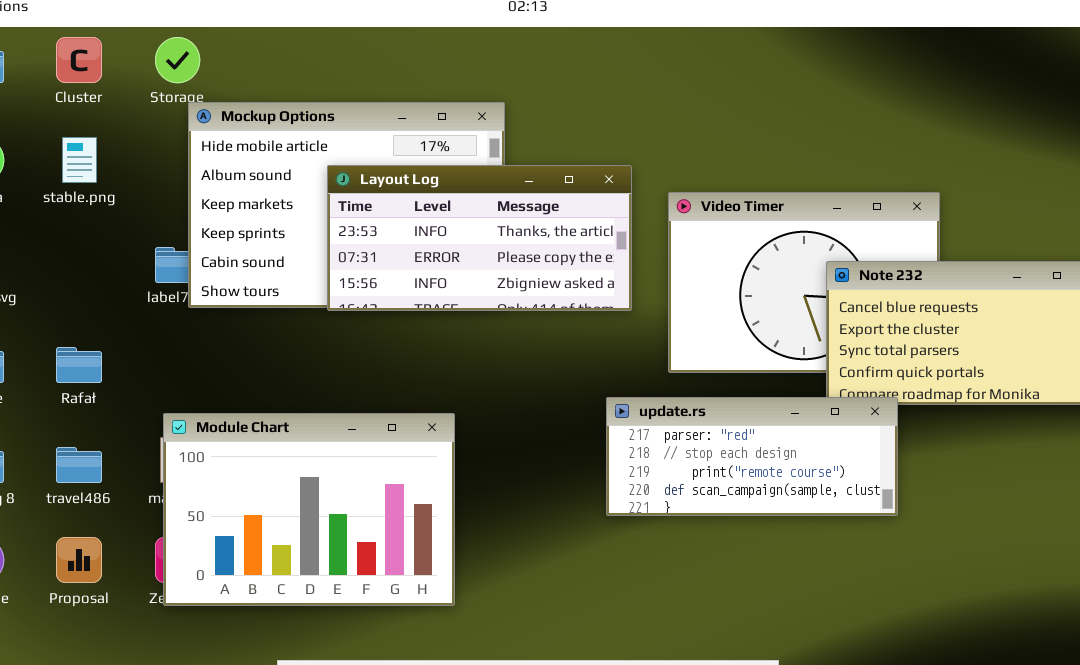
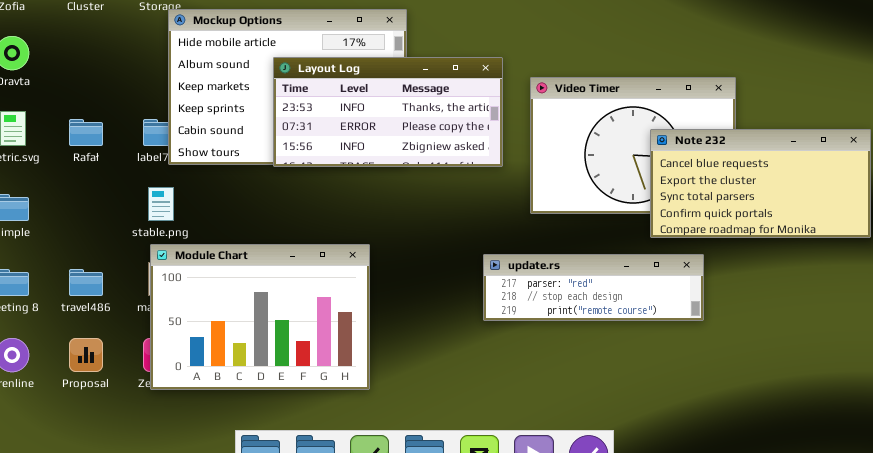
stable.png: [62,137,97,183] -> [148,187,174,221], moved
Rafał: [56,347,102,383] -> [69,119,103,146], moved
update.rs: [606,397,898,516] -> [483,254,704,321], resized

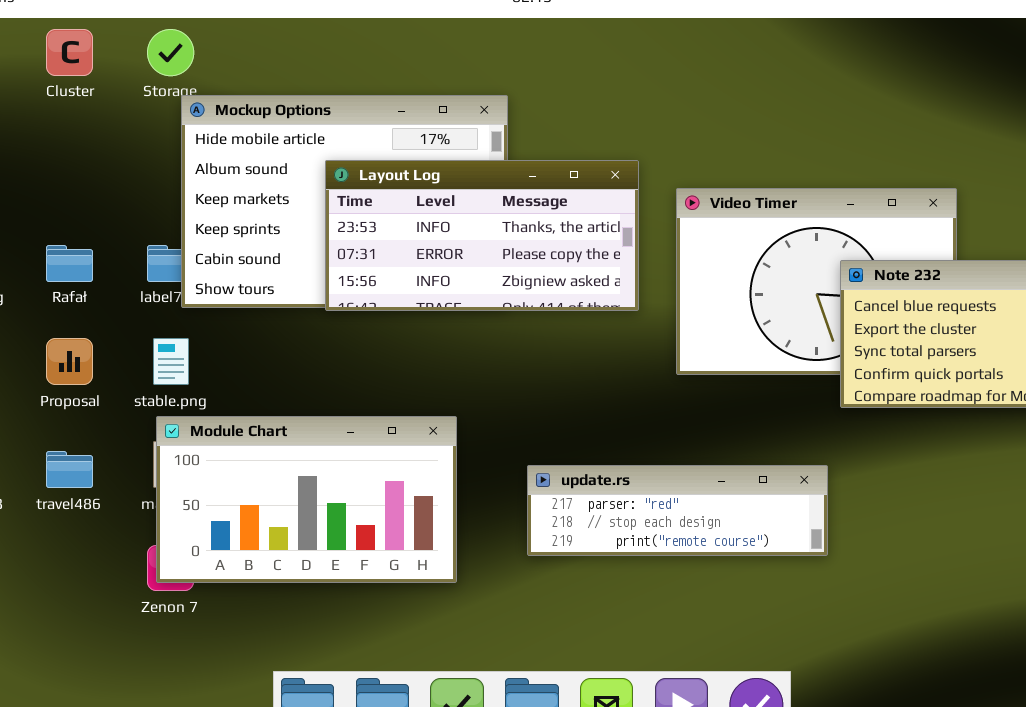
Module Chart: [150,244,370,390] -> [156,416,457,583], resized
update.rs: [483,254,704,321] -> [527,465,828,556], moved
Proposal: [69,338,103,372] -> [46,338,93,385], moved

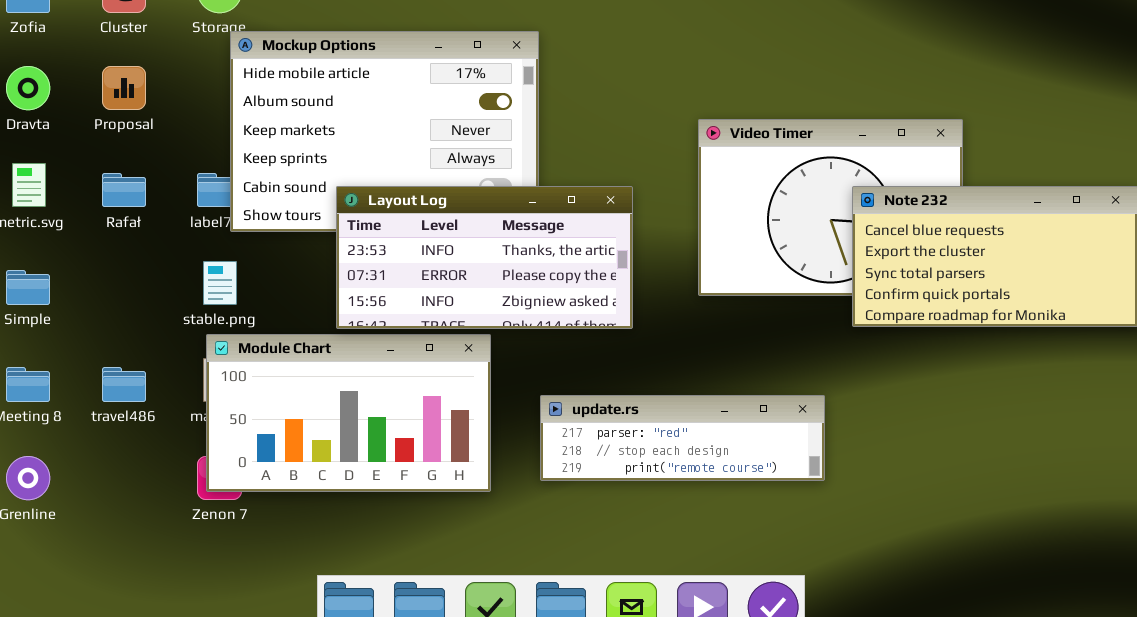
Layout Log: [325,160,639,311] -> [336,186,633,329], moved
Proposal: [46,338,93,385] -> [102,66,146,110], moved
update.rs: [527,465,828,556] -> [540,395,825,481], moved

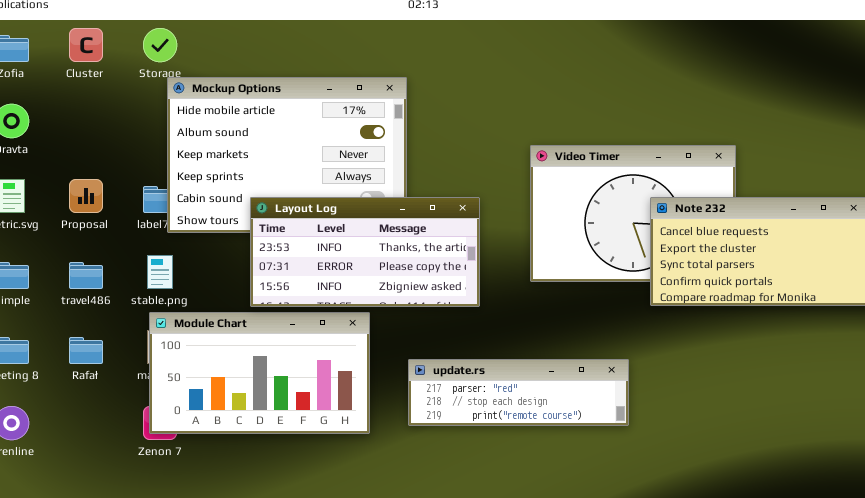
Proposal: [102,66,146,110] -> [69,179,103,213], moved
Rafał: [102,173,146,207] -> [69,337,103,364], moved
travel486: [102,367,146,402] -> [69,262,103,289], moved

